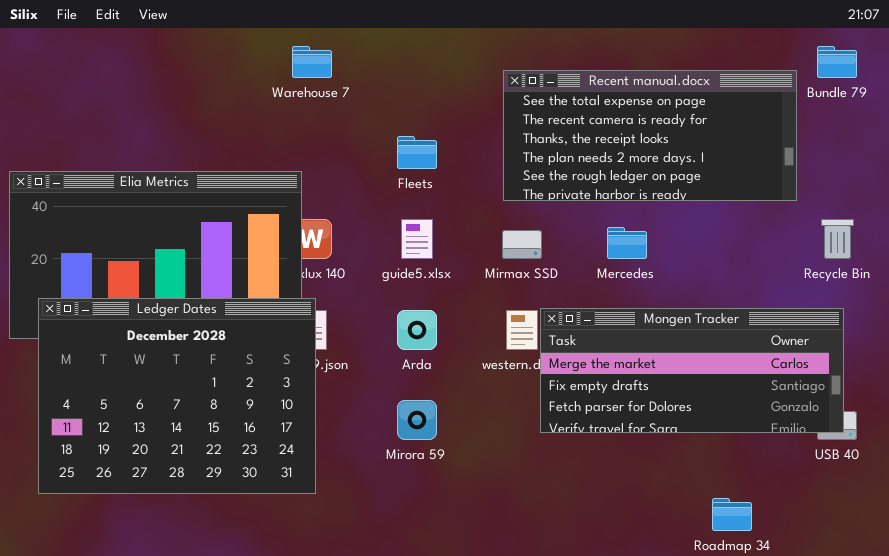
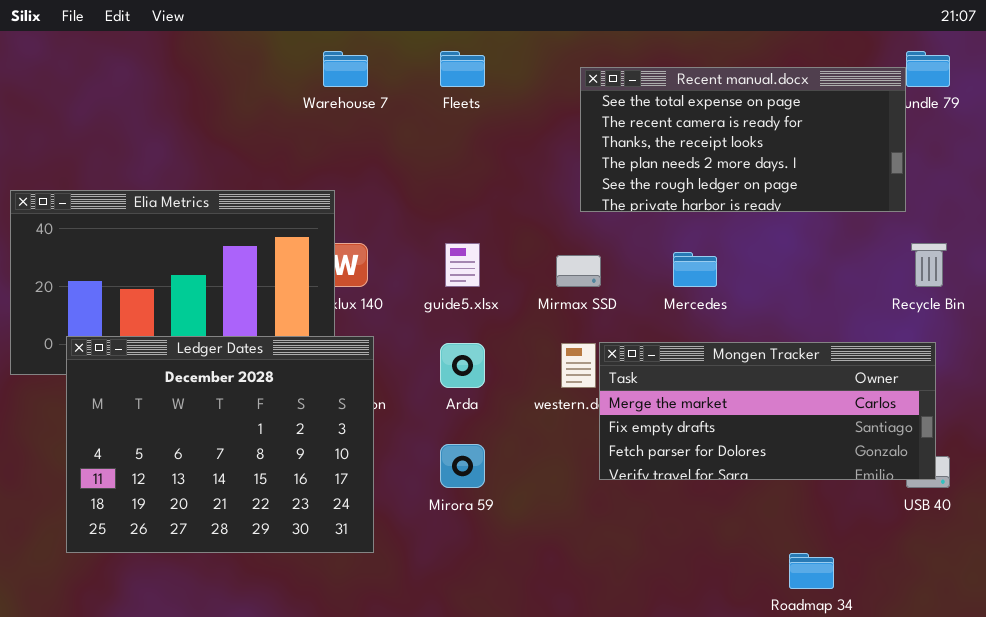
Recent manual.docx: [503,70,797,201] -> [580,67,906,212], moved
Fleets: [397,136,437,169] -> [440,51,485,87], moved
Ledger Dates: [38,298,316,494] -> [66,336,374,553], moved

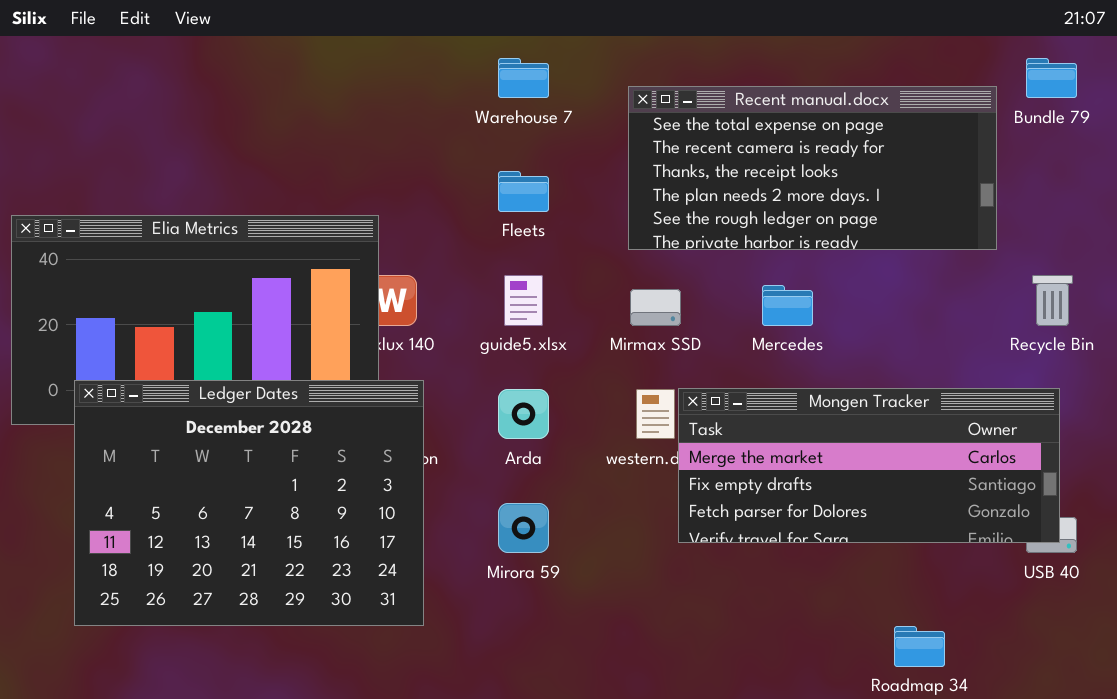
Warehouse 7: [323,51,368,87] -> [498,58,549,98], moved
Fleets: [440,51,485,87] -> [498,171,549,212], moved
Recent manual.docx: [580,67,906,212] -> [628,86,997,250], moved

